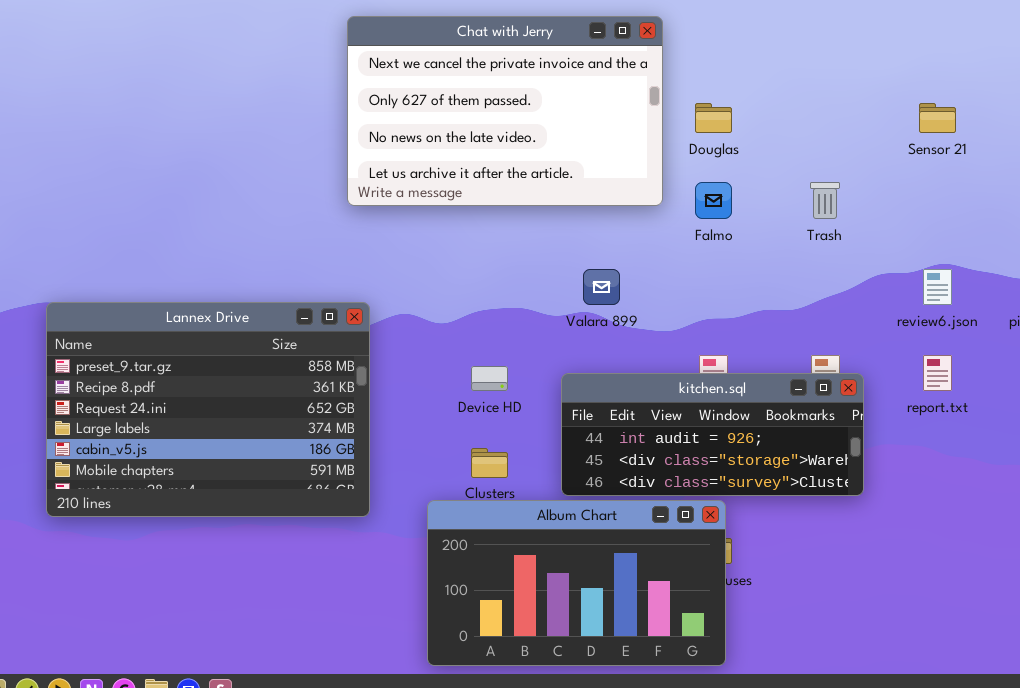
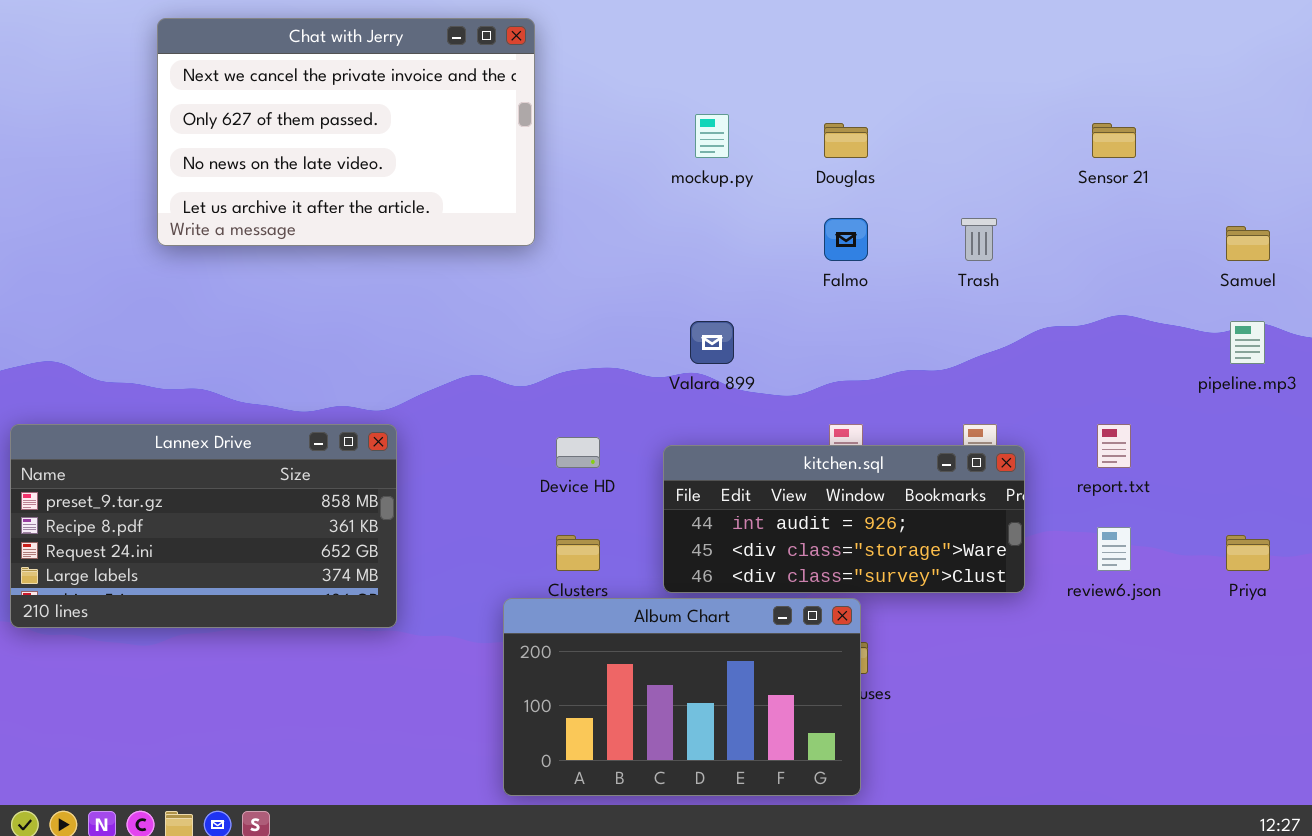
Chat with Jerry: [347,16,663,206] -> [157,18,535,246], moved
review6.json: [923,269,952,305] -> [1097,527,1131,571], moved
Lannex Drive: [46,302,370,517] -> [10,424,397,628], moved, resized

